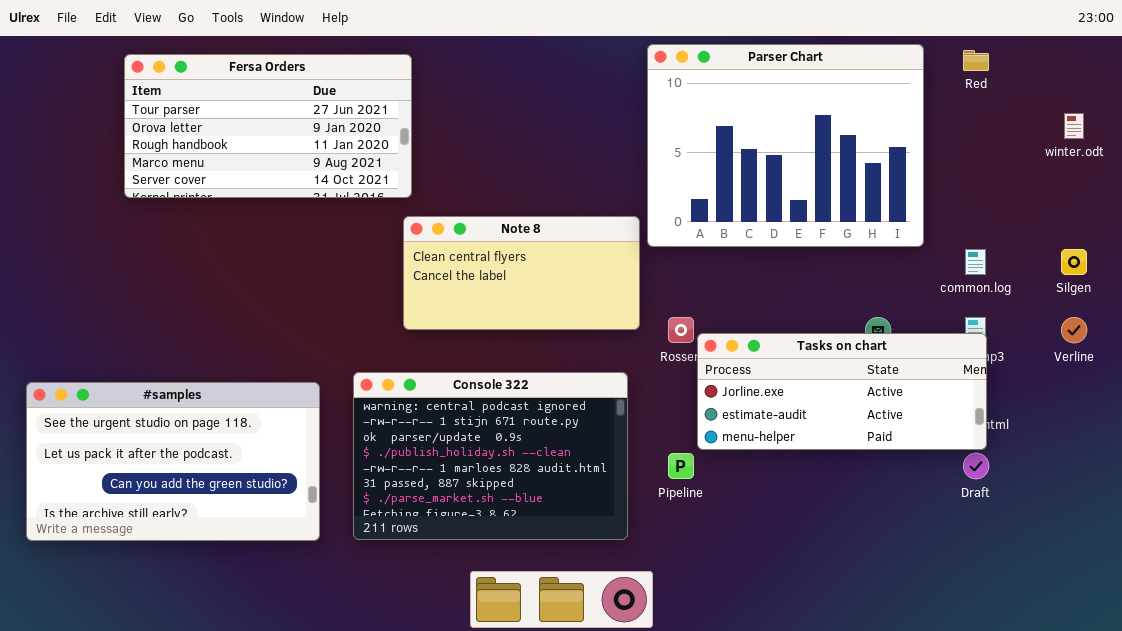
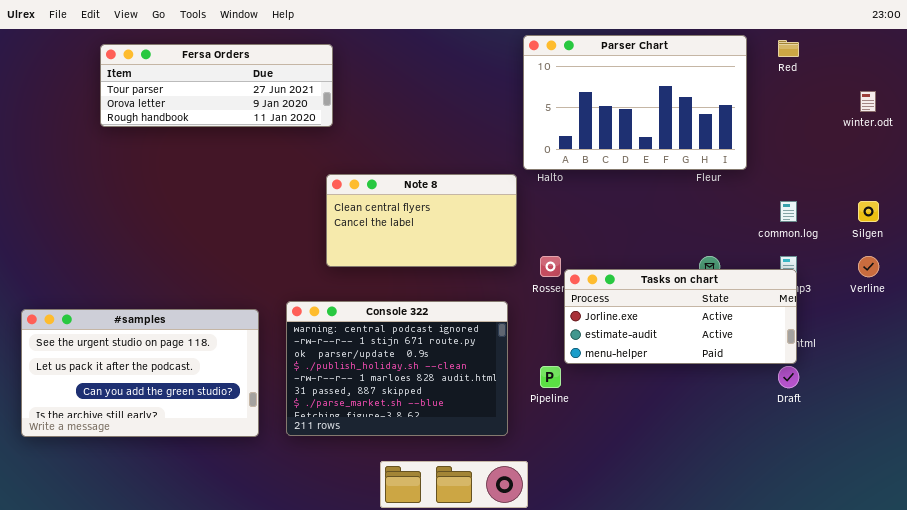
Parser Chart: [647,44,924,247] -> [523,35,747,170], resized
Fersa Orders: [124,54,412,198] -> [100,44,333,127], resized

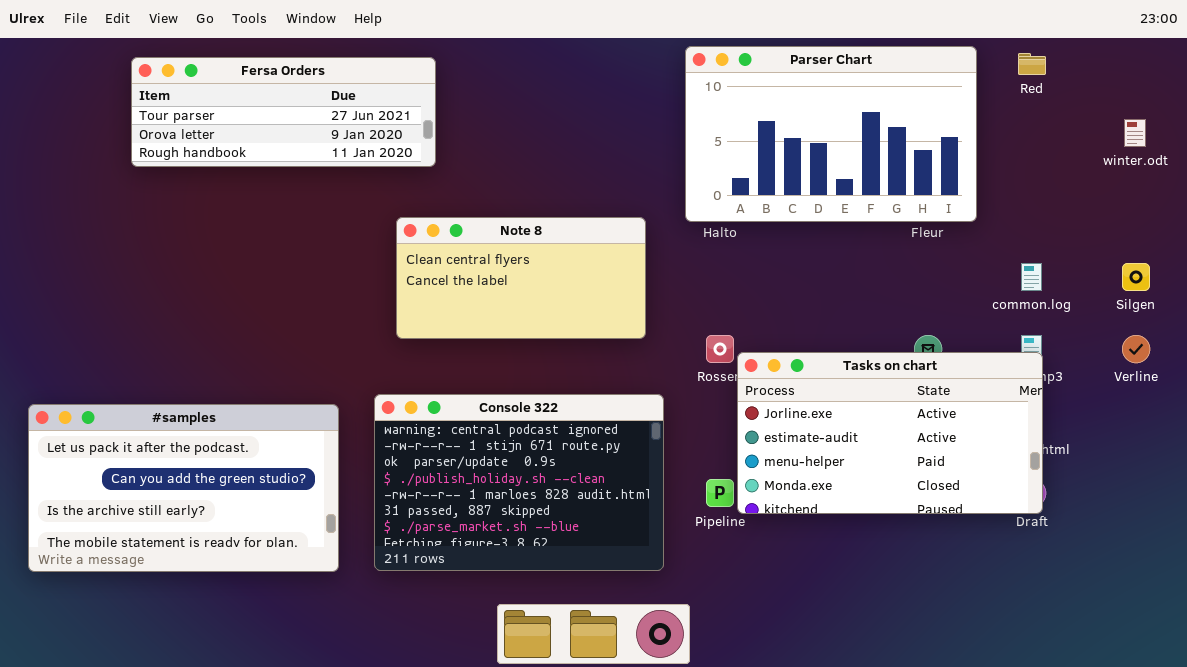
Note 8: [326,174,517,267] -> [396,217,646,339], moved
Tasks on chart: [564,269,797,364] -> [737,352,1043,514], resized
#samples: [21,309,259,437] -> [28,404,339,572], scrolled down 1 row

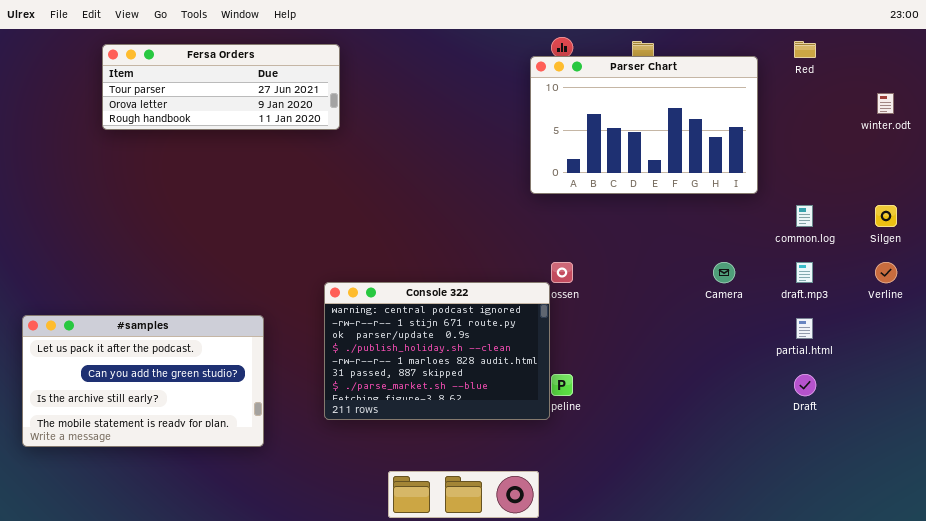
Parser Chart: [685,46,977,222] -> [530,56,758,194], moved
Note 8: [396,217,646,339] -> none, closed
Tasks on chart: [737,352,1043,514] -> none, closed
Console 322: [374,394,664,571] -> [324,282,550,420], moved

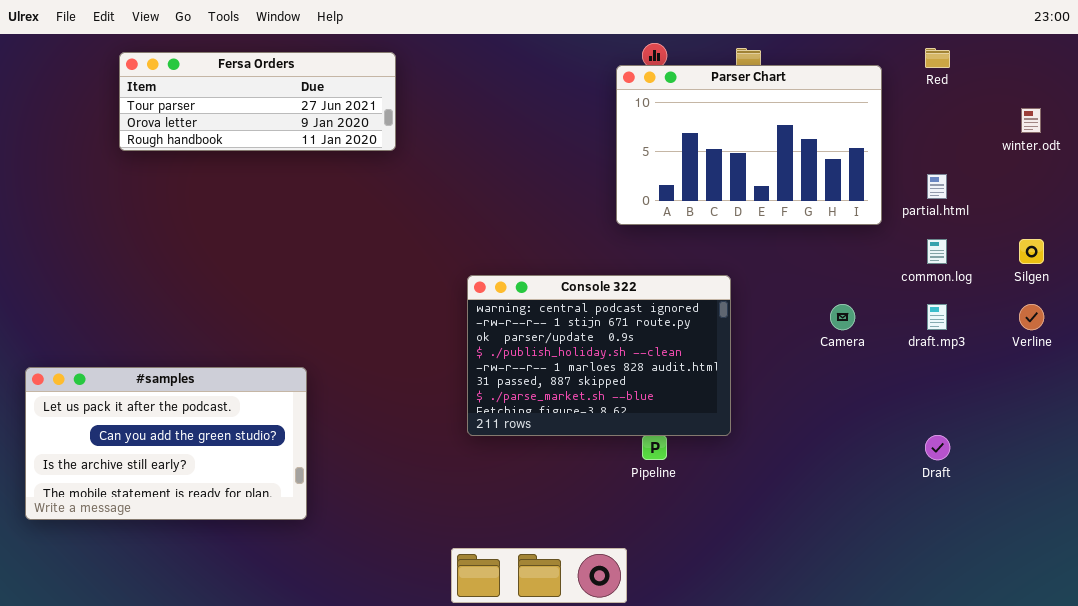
Console 322: [324,282,550,420] -> [467,275,731,436], moved
partial.html: [796,318,813,339] -> [927,174,947,199], moved

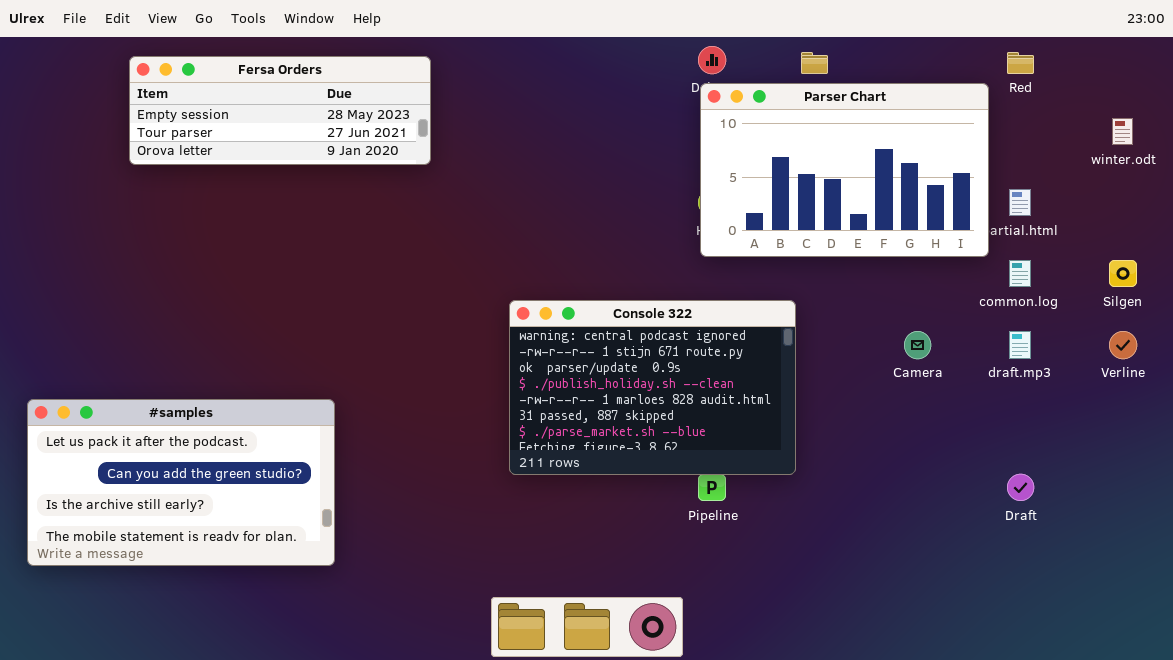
Fersa Orders: [119,52,396,151] -> [129,56,431,165], scrolled up 1 row
Parser Chart: [616,65,882,225] -> [700,83,989,257], moved

